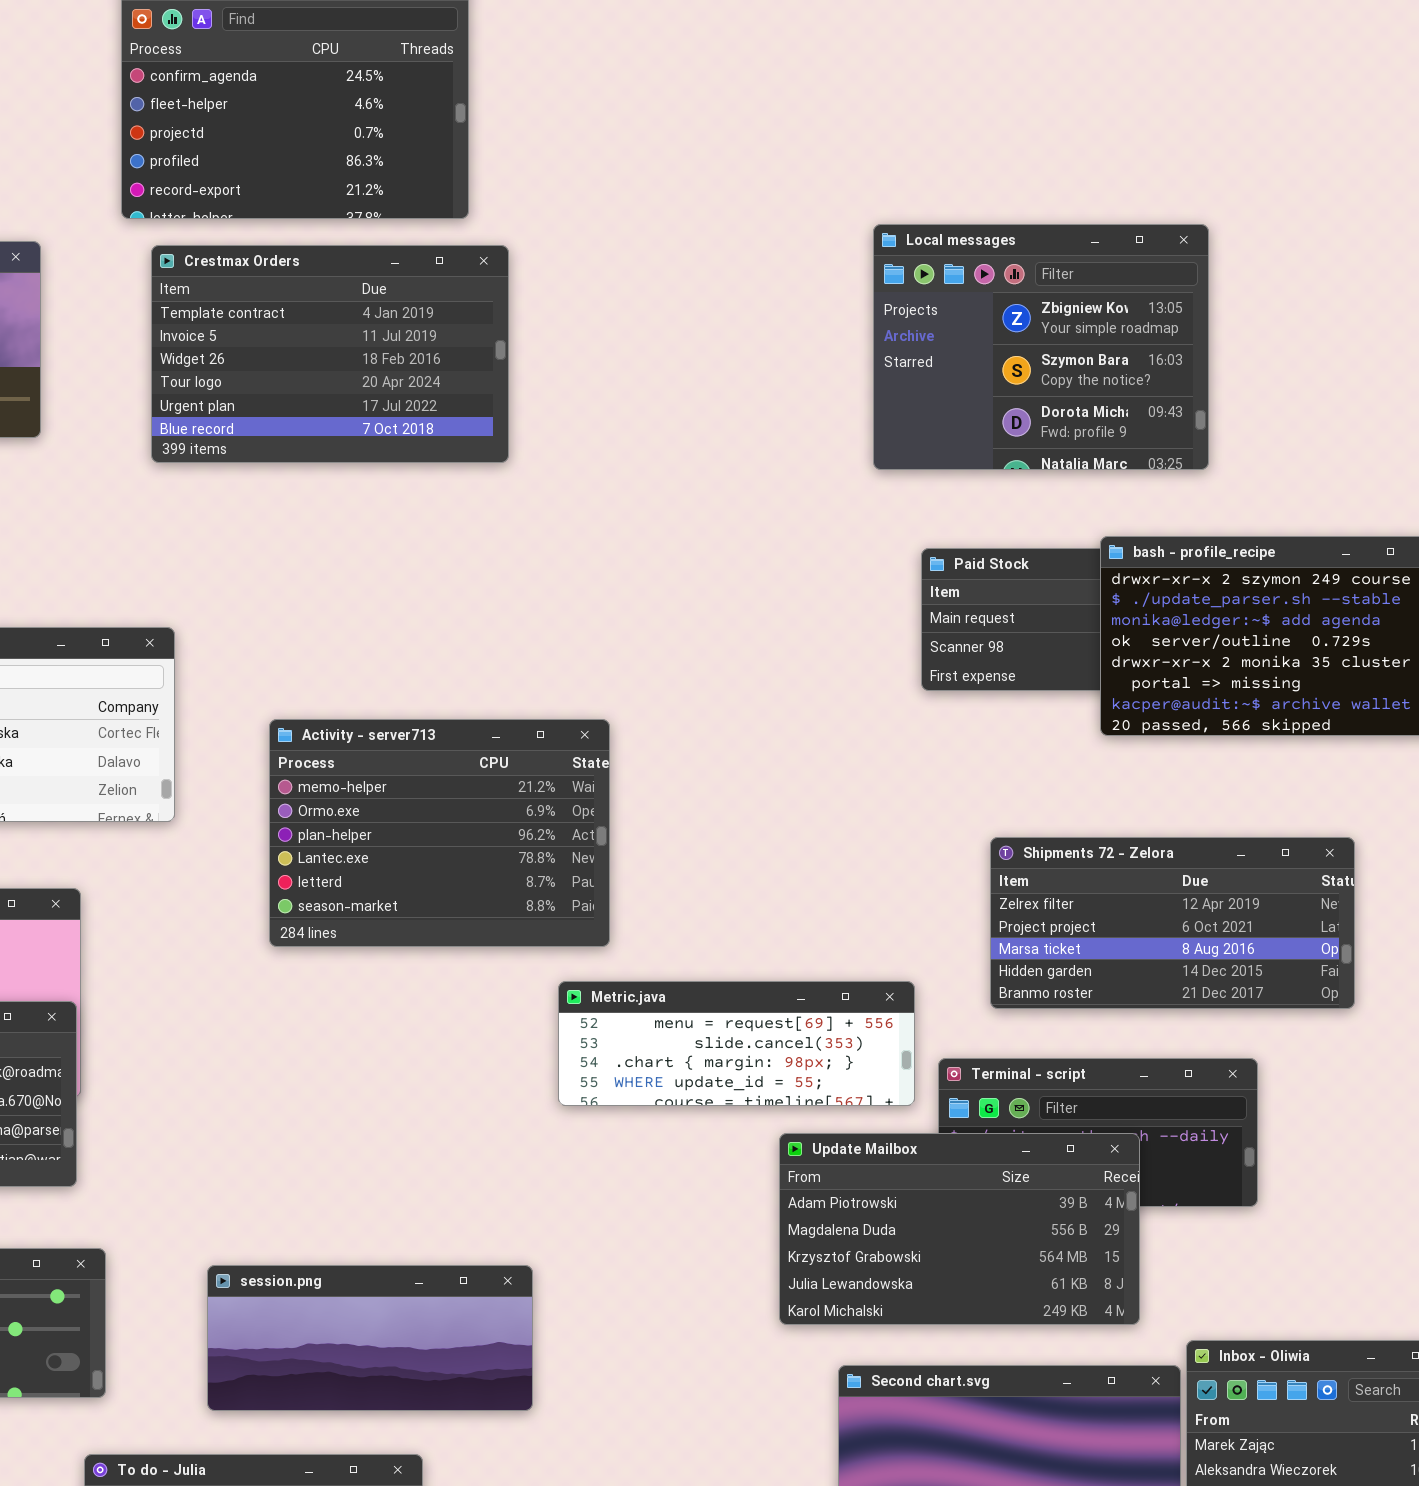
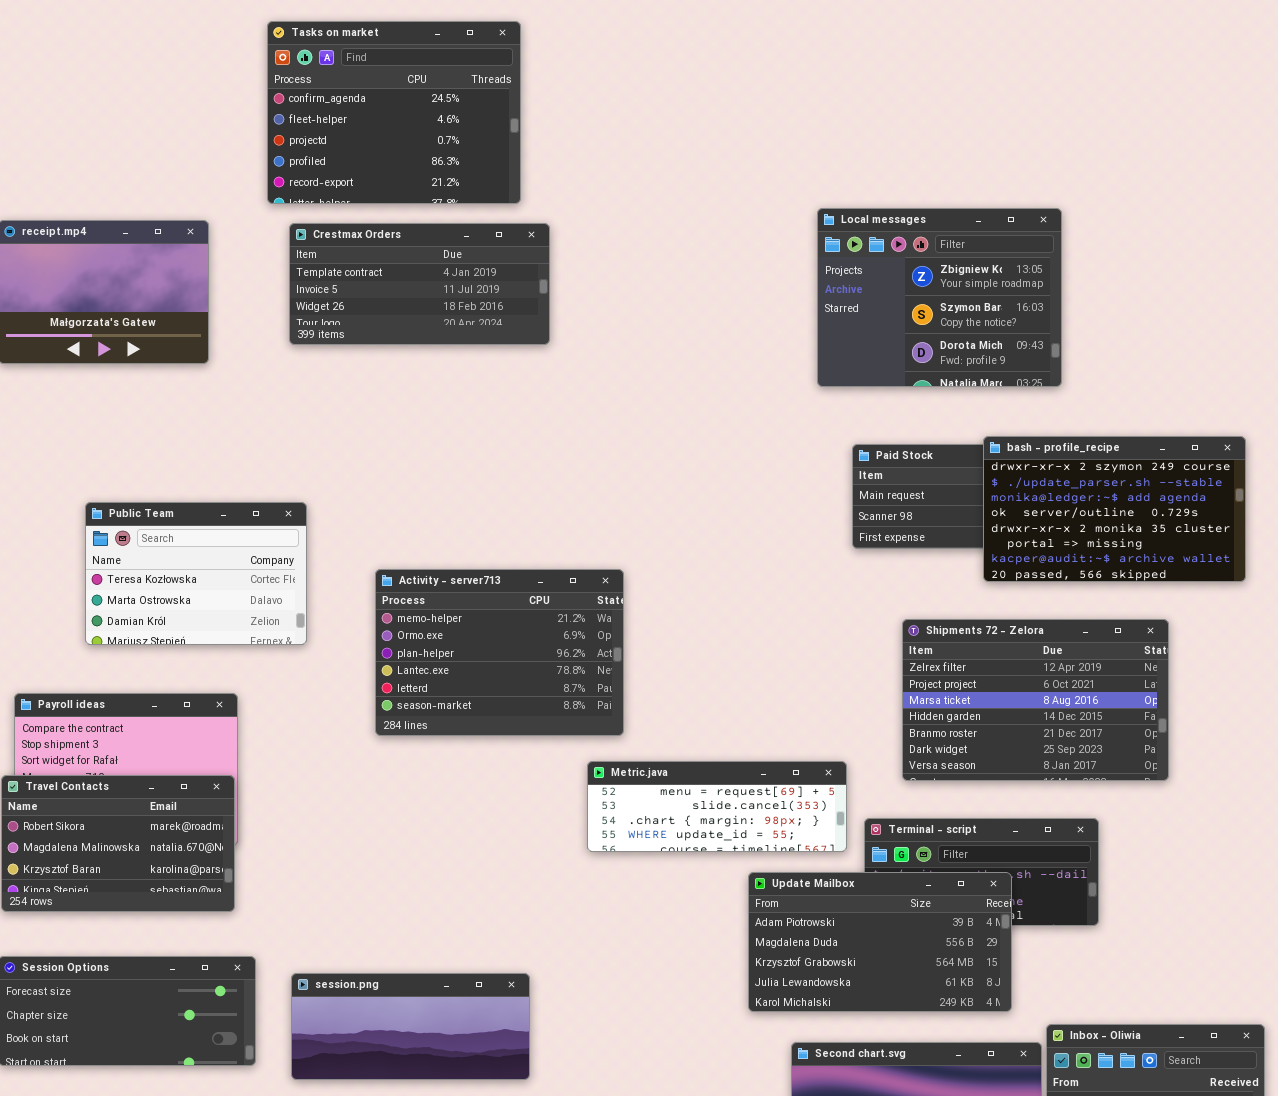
Crestmax Orders: [151,245,509,463] -> [289,223,550,345], resized
Shipments 72 - Zelora: [990,837,1355,1009] -> [902,619,1169,781], resized
session.png: [207,1265,533,1411] -> [291,973,530,1080], moved

